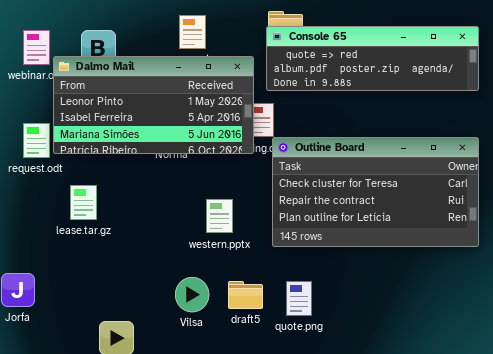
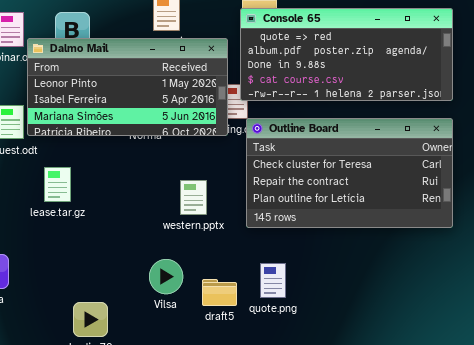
Console 65: [266,26,479,91] -> [240,8,453,101], resized
draft5: [228,281,263,309] -> [202,279,237,306], moved

